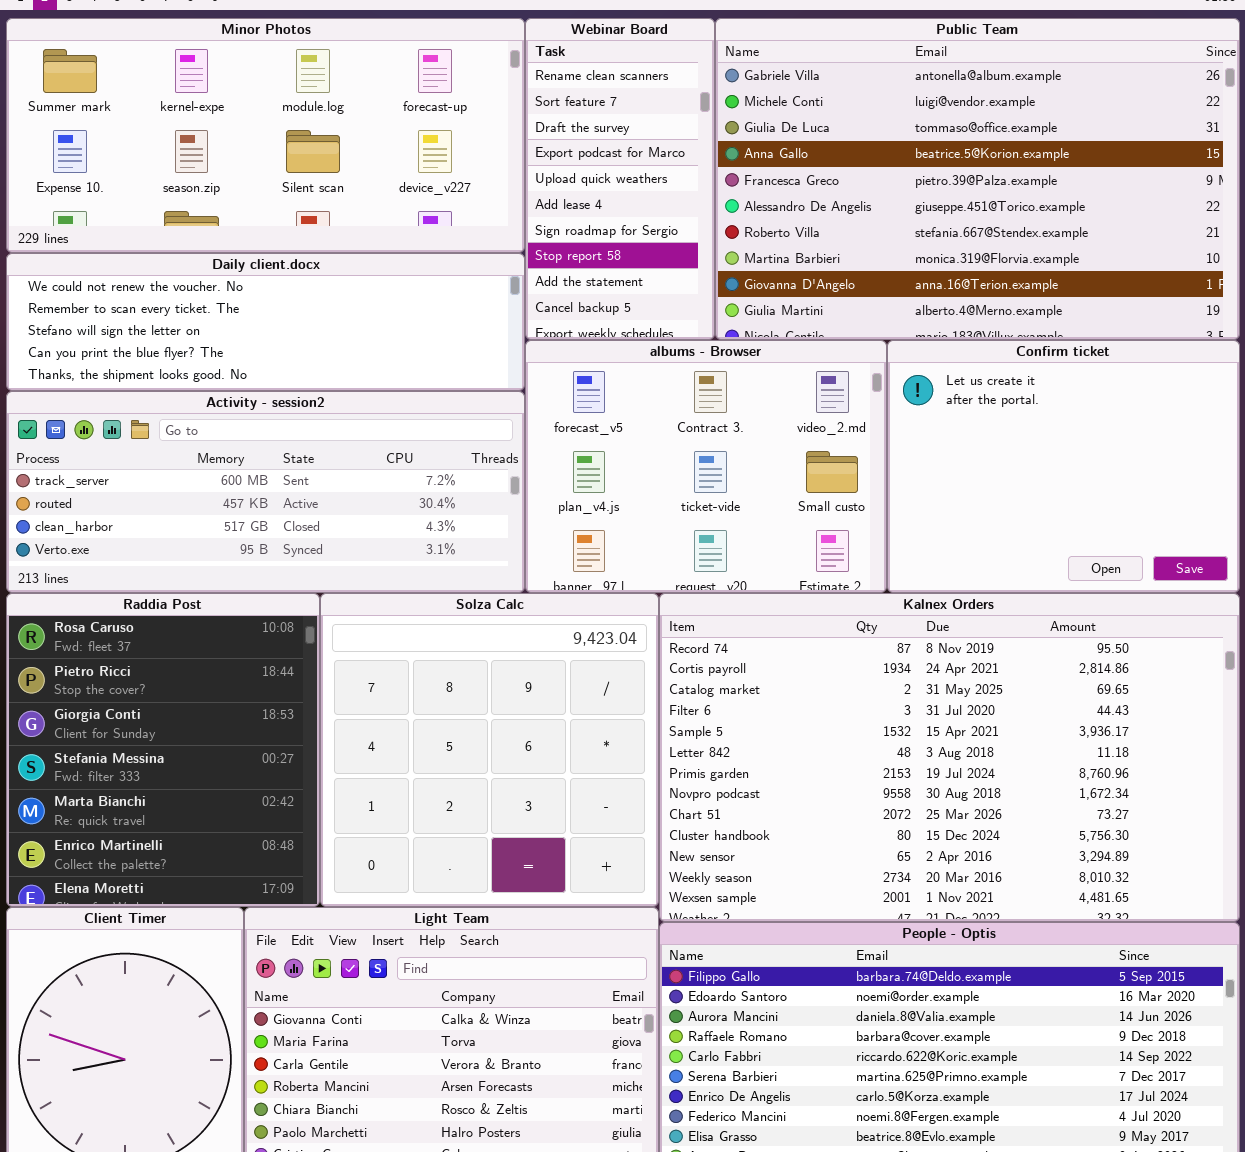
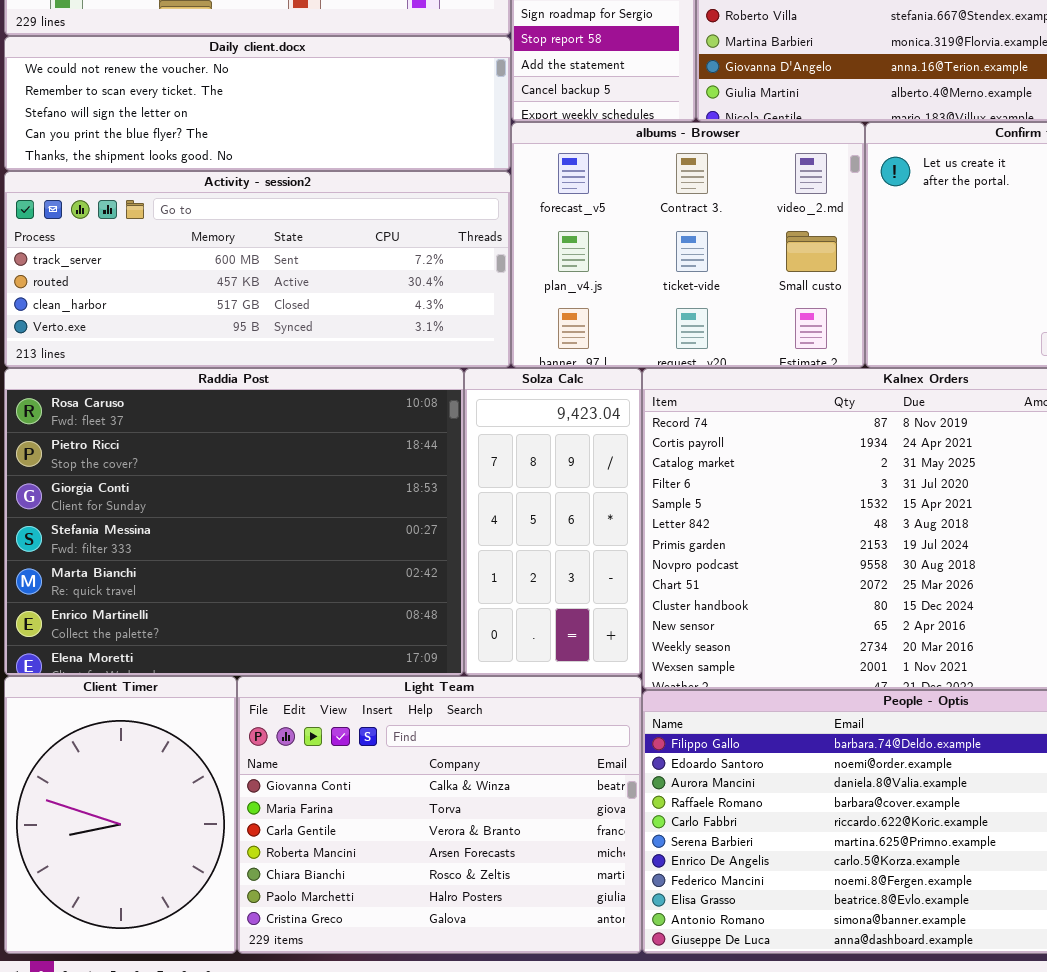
Raddia Post: [6,593,320,907] -> [4,368,464,676], resized
Solza Calc: [320,593,659,907] -> [464,368,642,676], resized

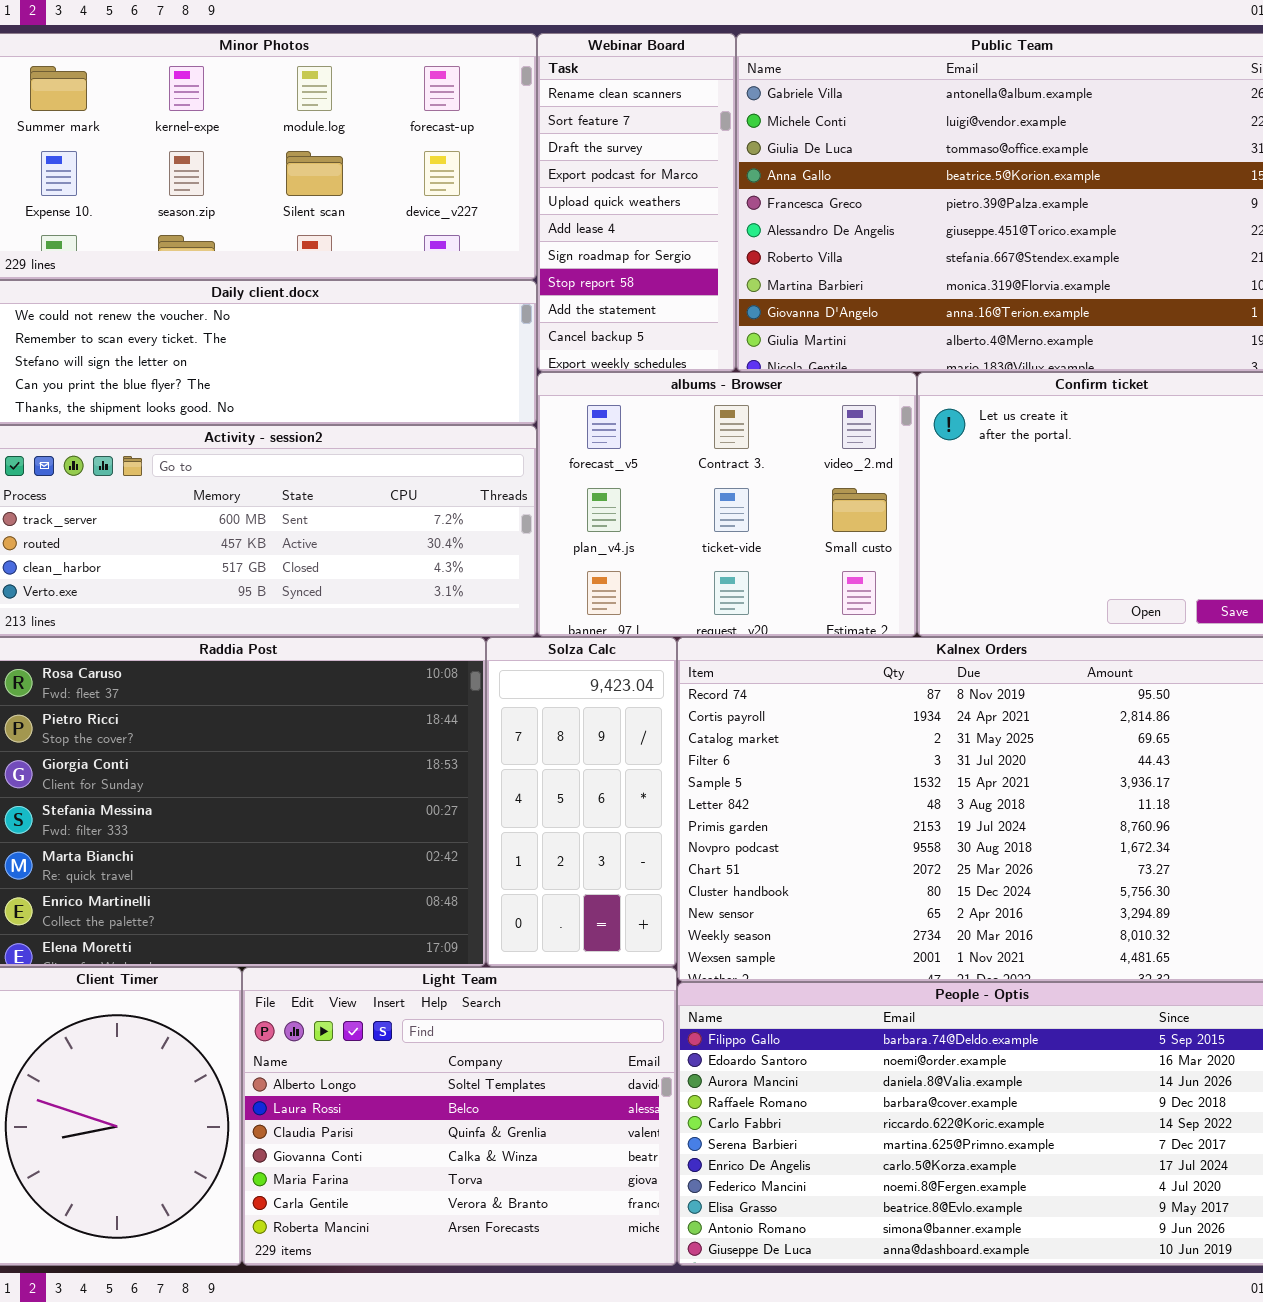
Light Team: [237,676,642,954] -> [242,967,677,1266], scrolled up 3 rows

